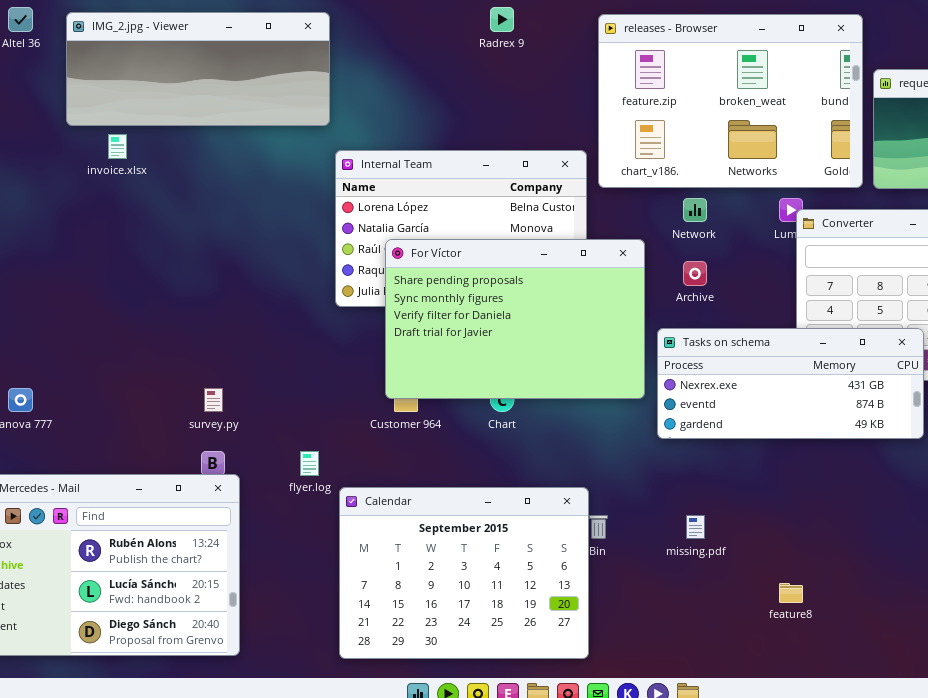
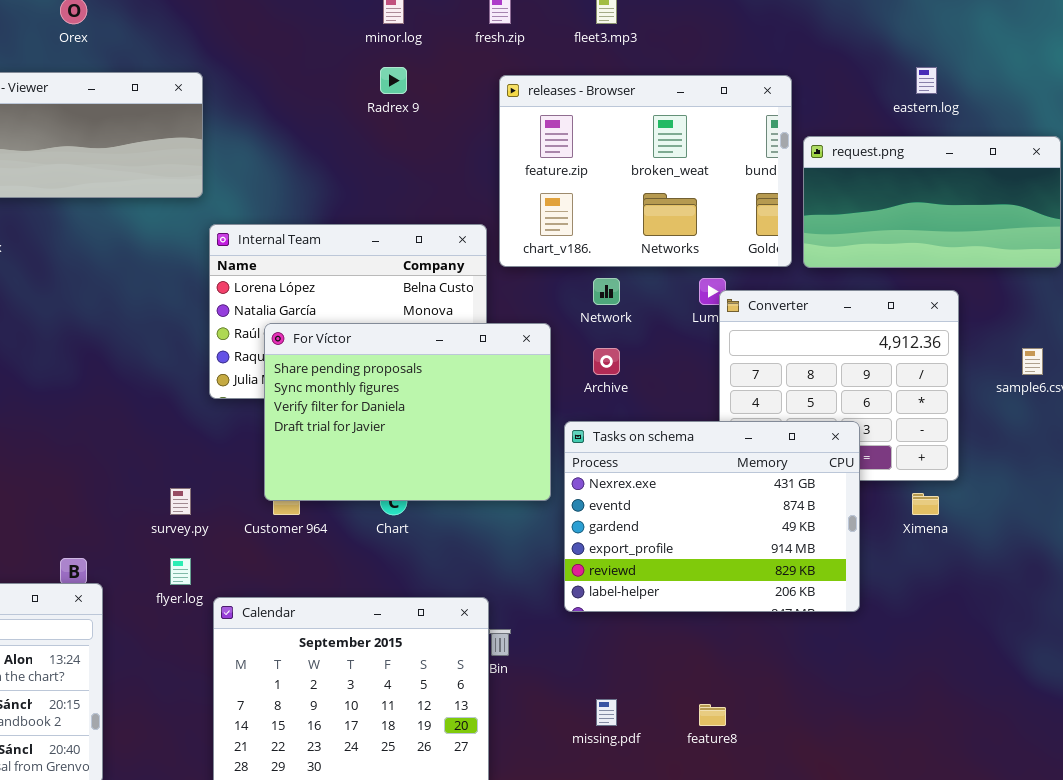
Tasks on schema: [657,328,924,439] -> [564,421,860,612], resized
survey.py: [204,388,223,412] -> [170,488,191,515], moved
missing.pdf: [686,515,705,539] -> [596,699,617,726], moved

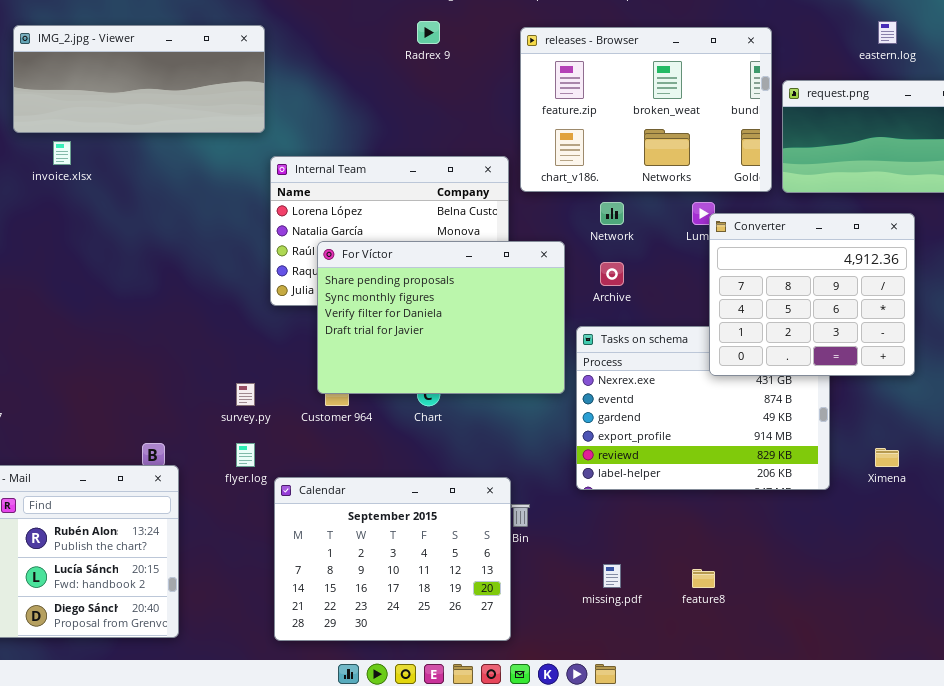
Converter: [719,290,959,481] -> [709,213,915,376], raised
Ximena: [912,493,939,515] -> [875,448,899,467], moved

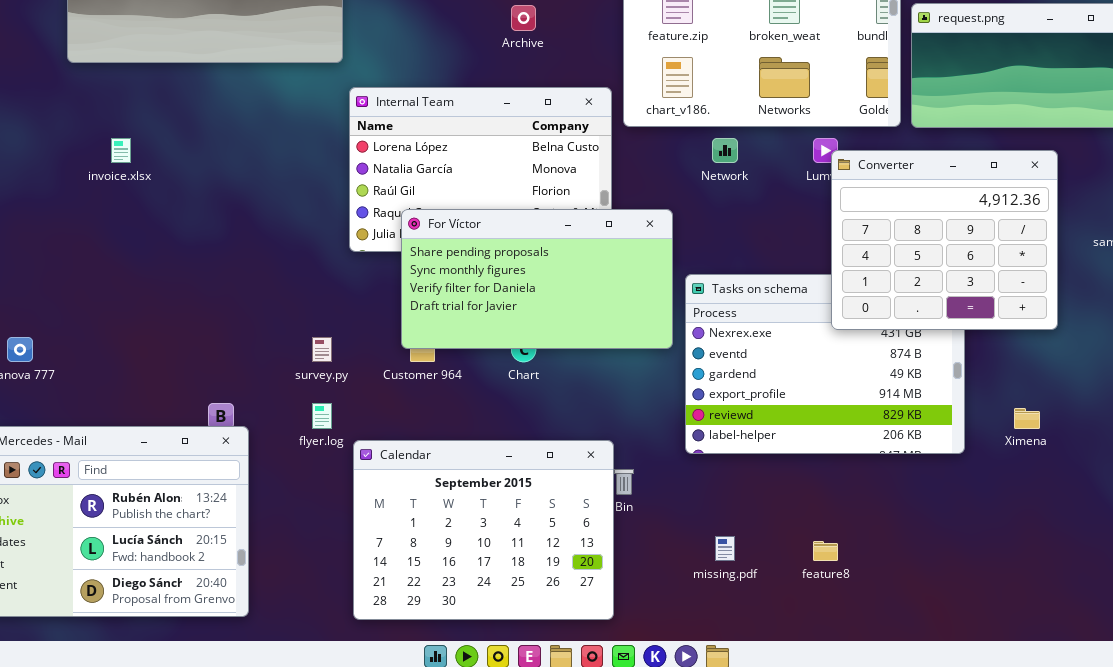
invoice.xlsx: [53,141,71,165] -> [111,138,131,163], moved
For Víctor: [317,241,565,394] -> [401,209,673,349], resized
Archive: [600,262,624,286] -> [511,5,536,31], moved

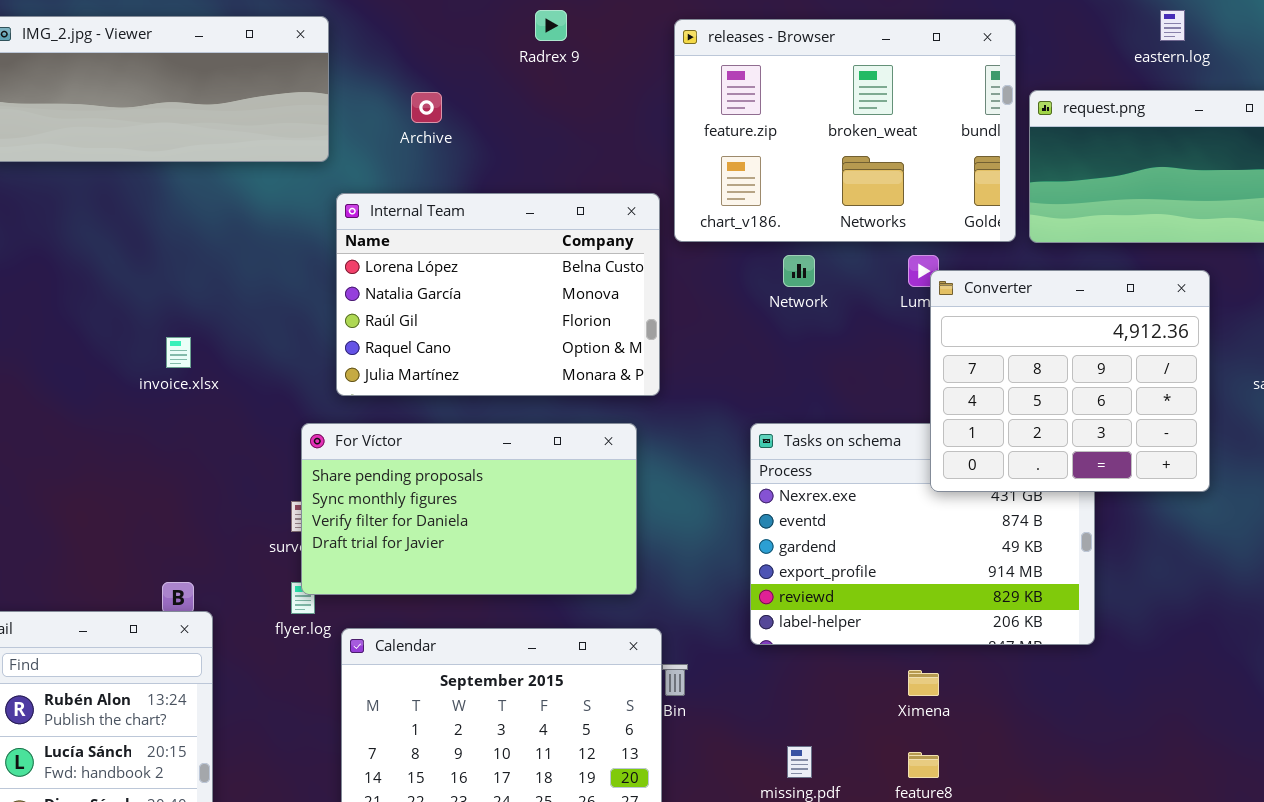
Archive: [511,5,536,31] -> [411,92,442,123], moved
invoice.xlsx: [111,138,131,163] -> [166,337,191,368], moved
For Víctor: [401,209,673,349] -> [301,423,637,595], moved
Ximena: [1014,408,1040,429] -> [908,670,939,696], moved

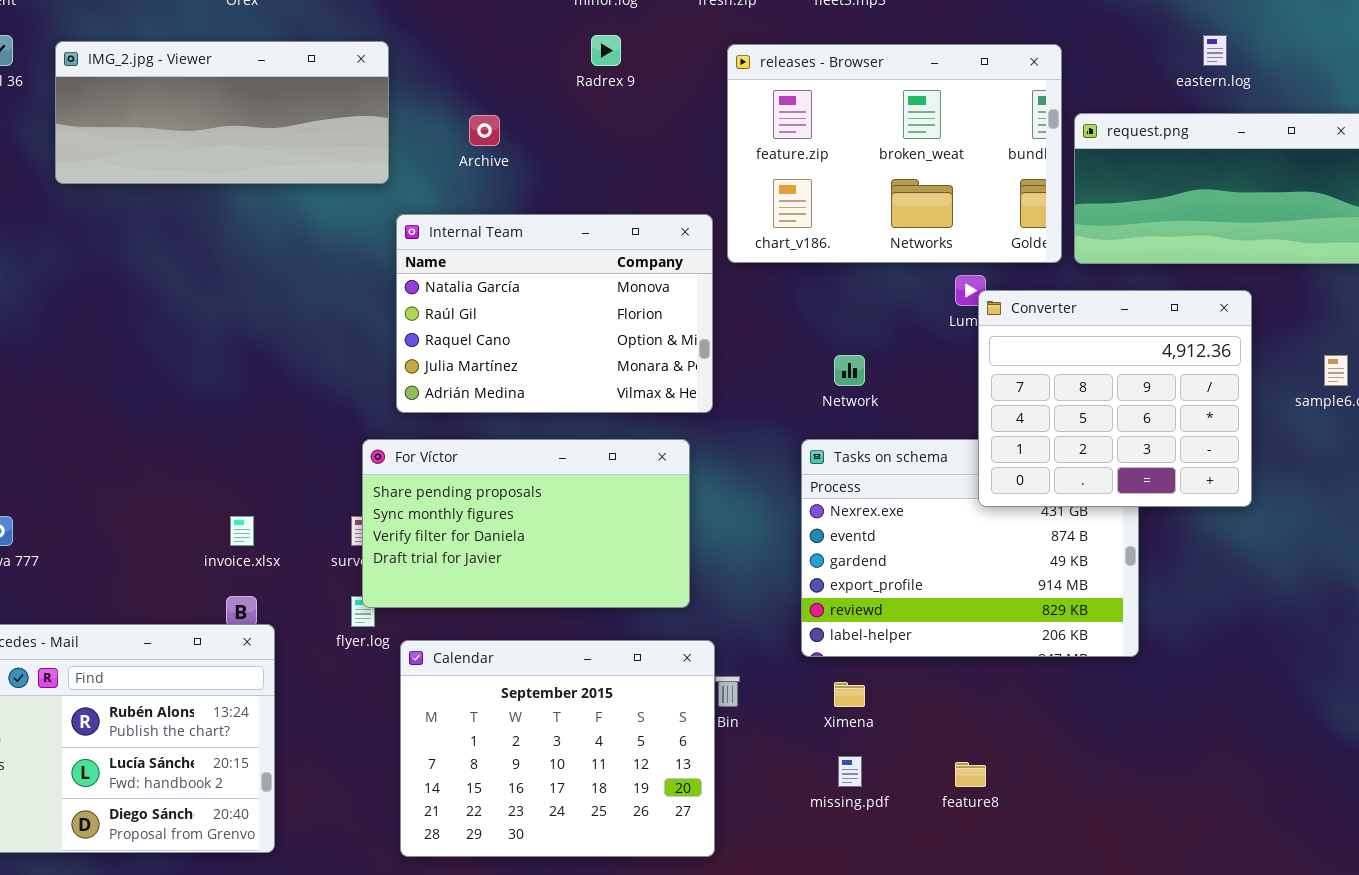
Internal Team: [336,193,660,396] -> [396,214,713,413], scrolled down 1 row
Network: [783,255,815,287] -> [834,355,865,386], moved
invoice.xlsx: [166,337,191,368] -> [230,516,254,546], moved
Ximena: [908,670,939,696] -> [834,682,865,707], moved

